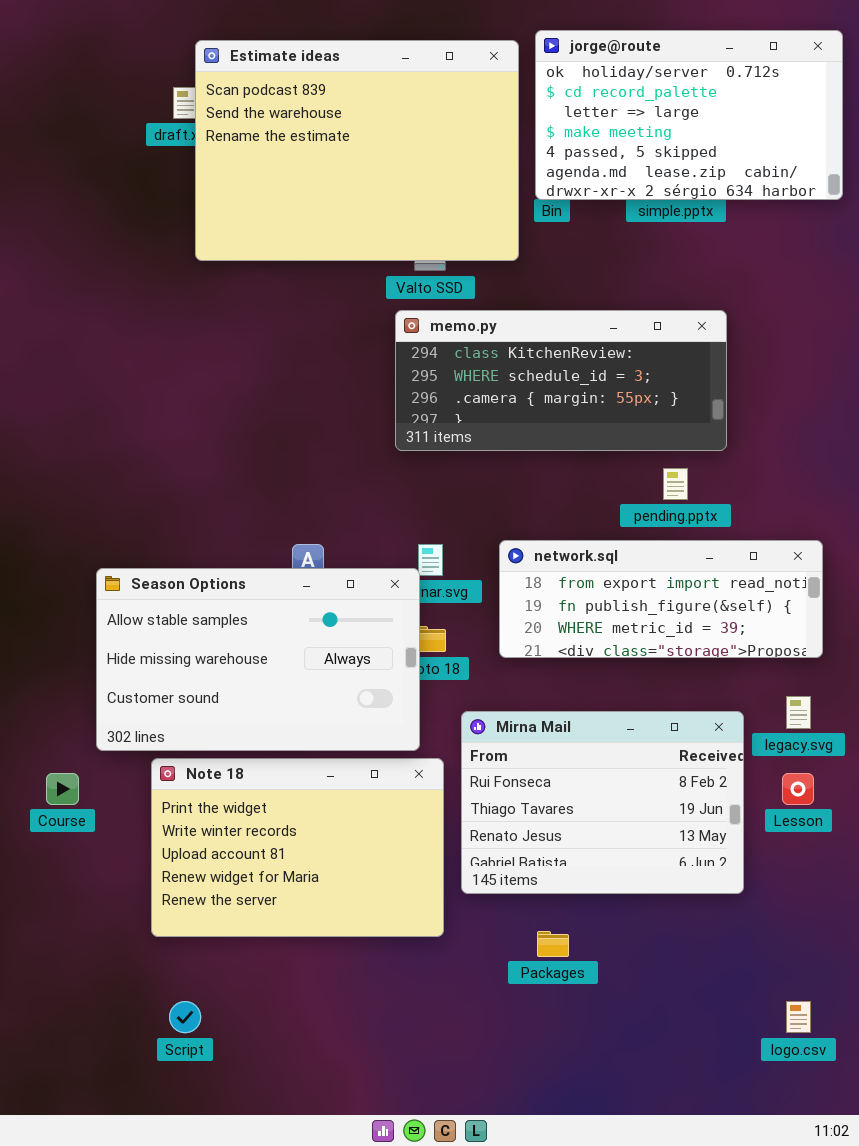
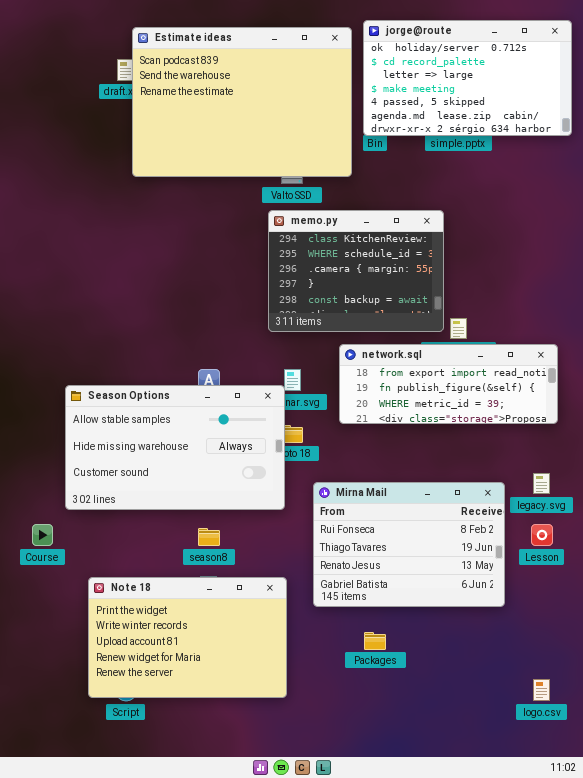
memo.py: [395,310,727,451] -> [268,210,444,332], resized
network.sql: [499,540,823,658] -> [339,344,558,424], moved
Note 18: [151,758,444,937] -> [88,577,287,698], moved

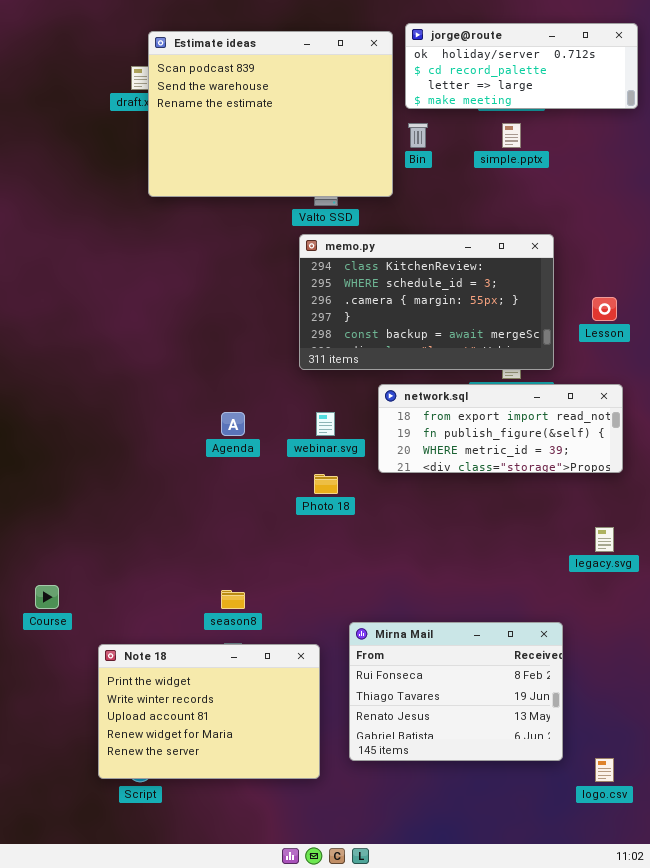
jorge@route: [363,20,572,136] -> [405,23,638,109], resized
memo.py: [268,210,444,332] -> [299,234,554,370], resized
Season Options: [65,385,285,510] -> none, closed
Mirna Mail: [313,482,505,607] -> [349,622,563,761], moved
Lesson: [531,524,553,546] -> [592,297,617,321], moved

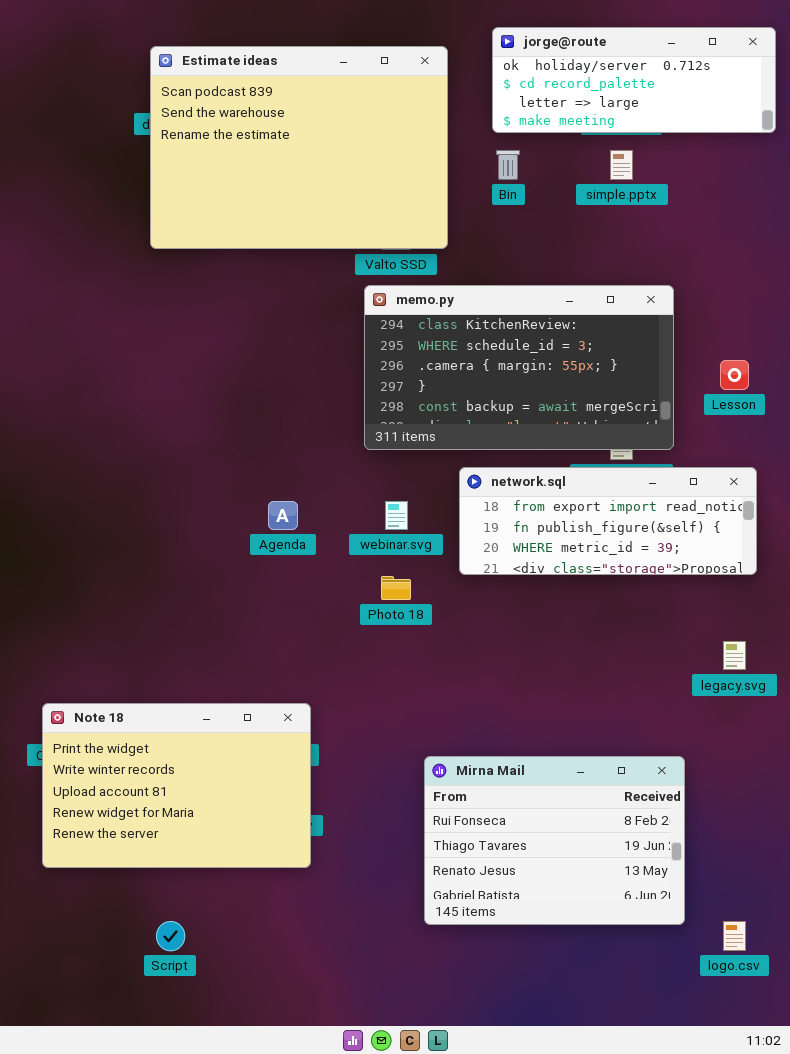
Estimate ideas: [148,31,393,197] -> [150,46,448,249], moved
Note 18: [98,644,320,779] -> [42,703,311,868], moved

